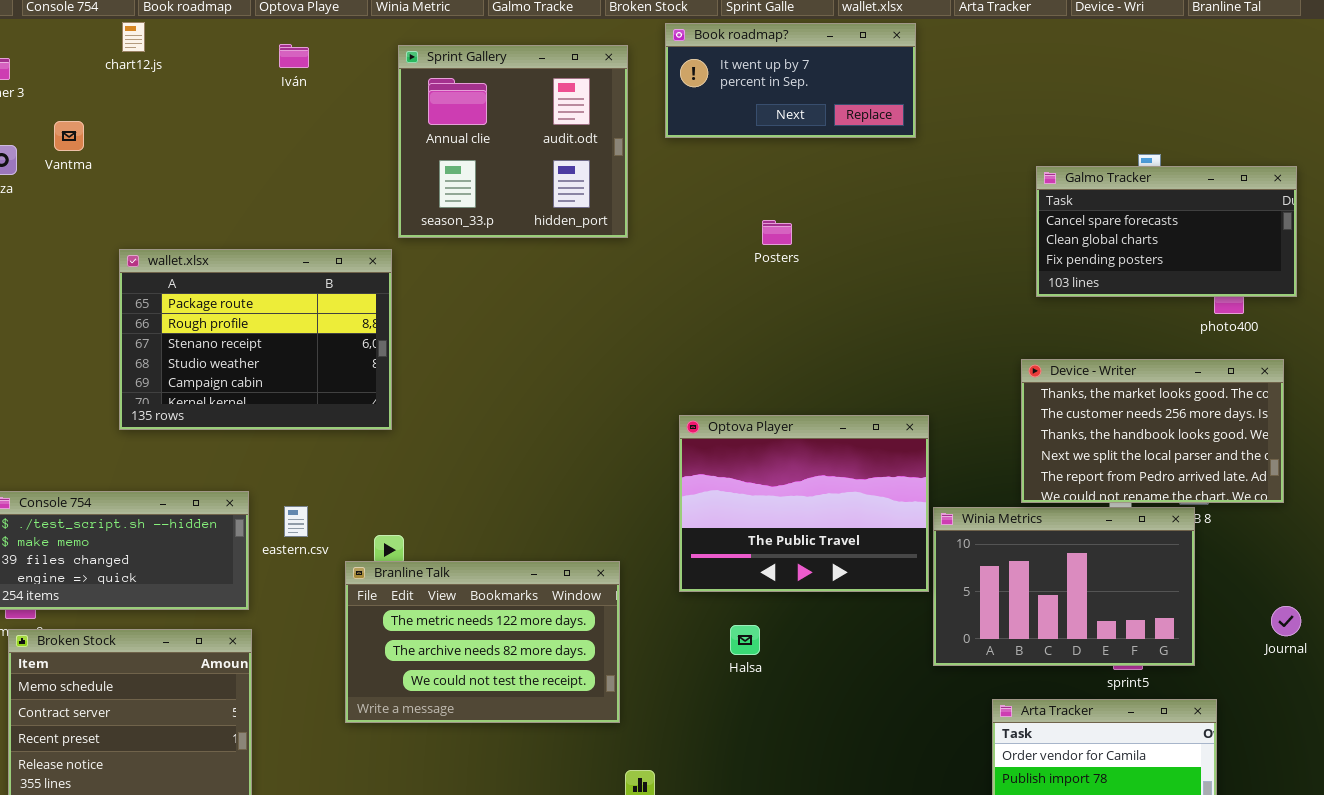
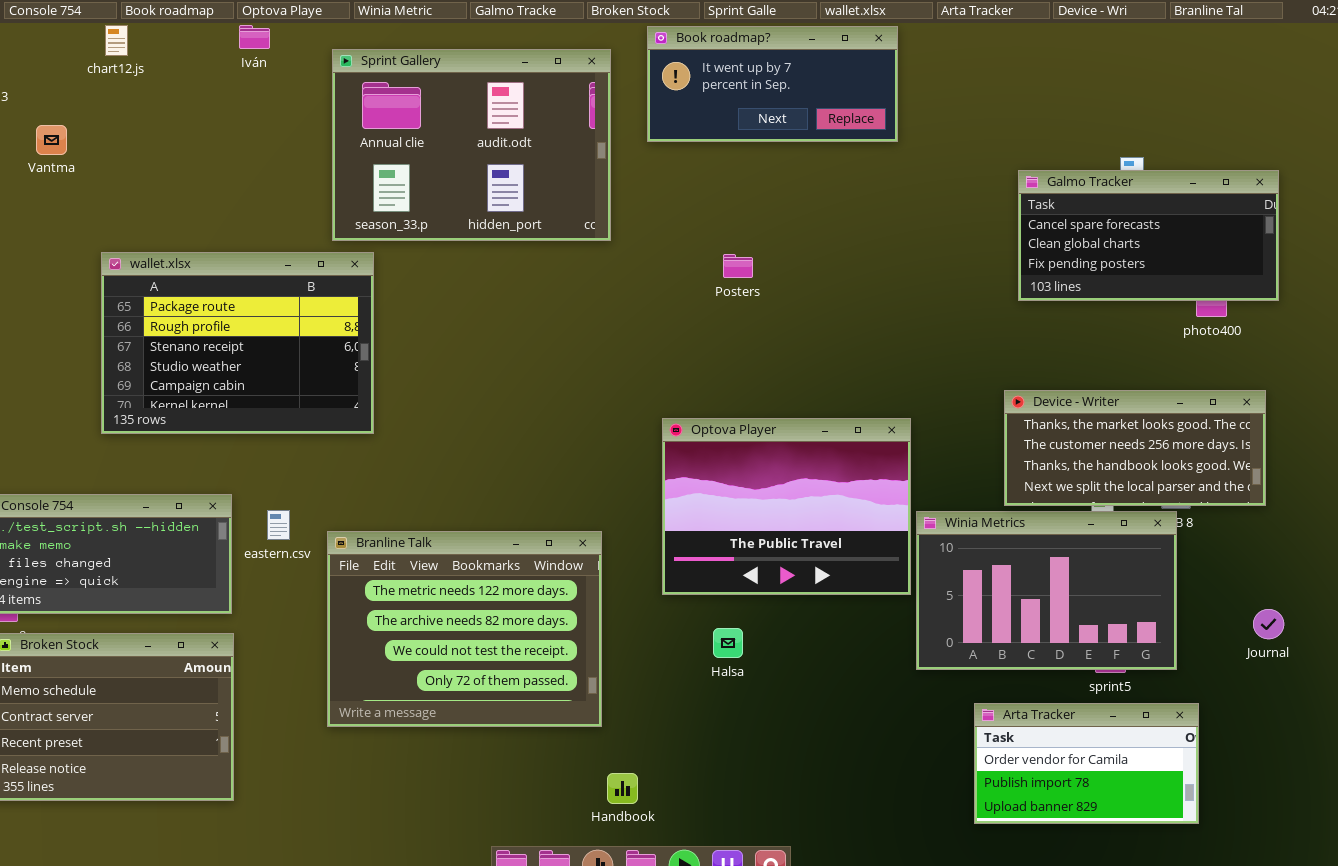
Iván: [279,44,309,68] -> [239,25,270,49], moved
Sprint Gallery: [398,45,628,238] -> [332,49,611,241], resized
Posters: [762,220,792,245] -> [723,254,753,278], moved
Device - Writer: [1021,359,1284,503] -> [1004,390,1266,506], resized
Branline Talk: [345,561,620,723] -> [327,531,602,727], resized

